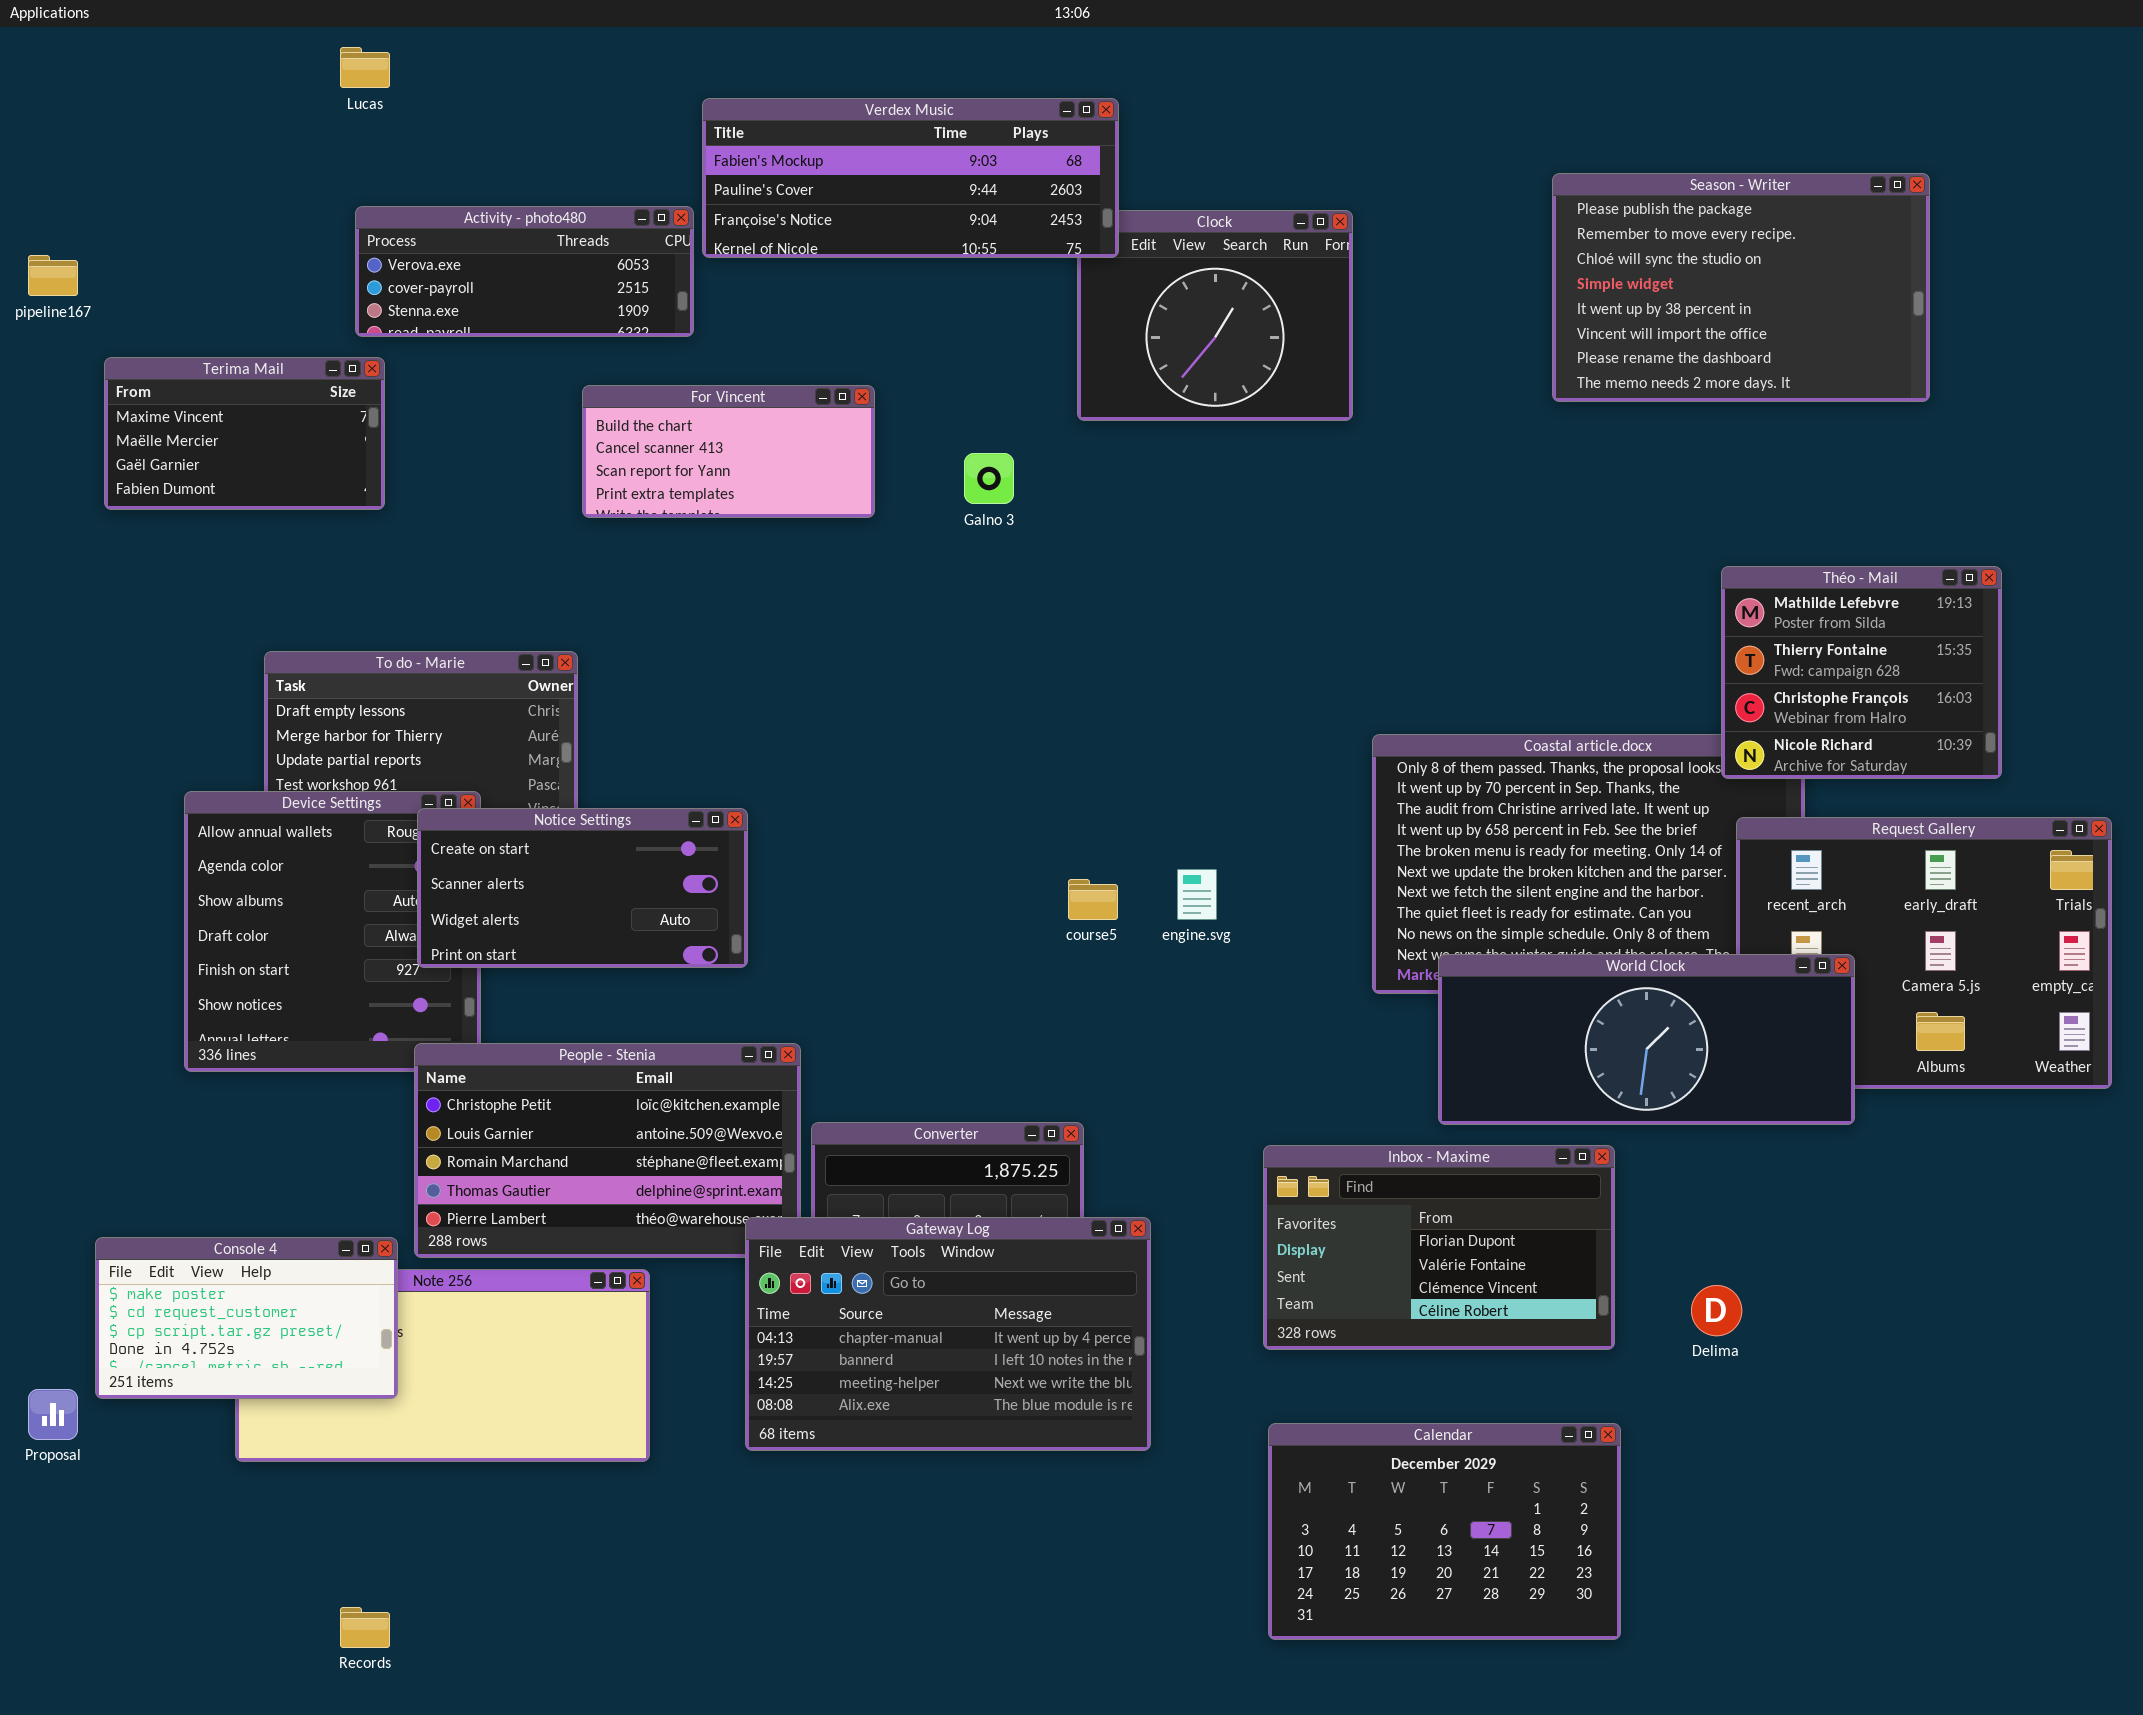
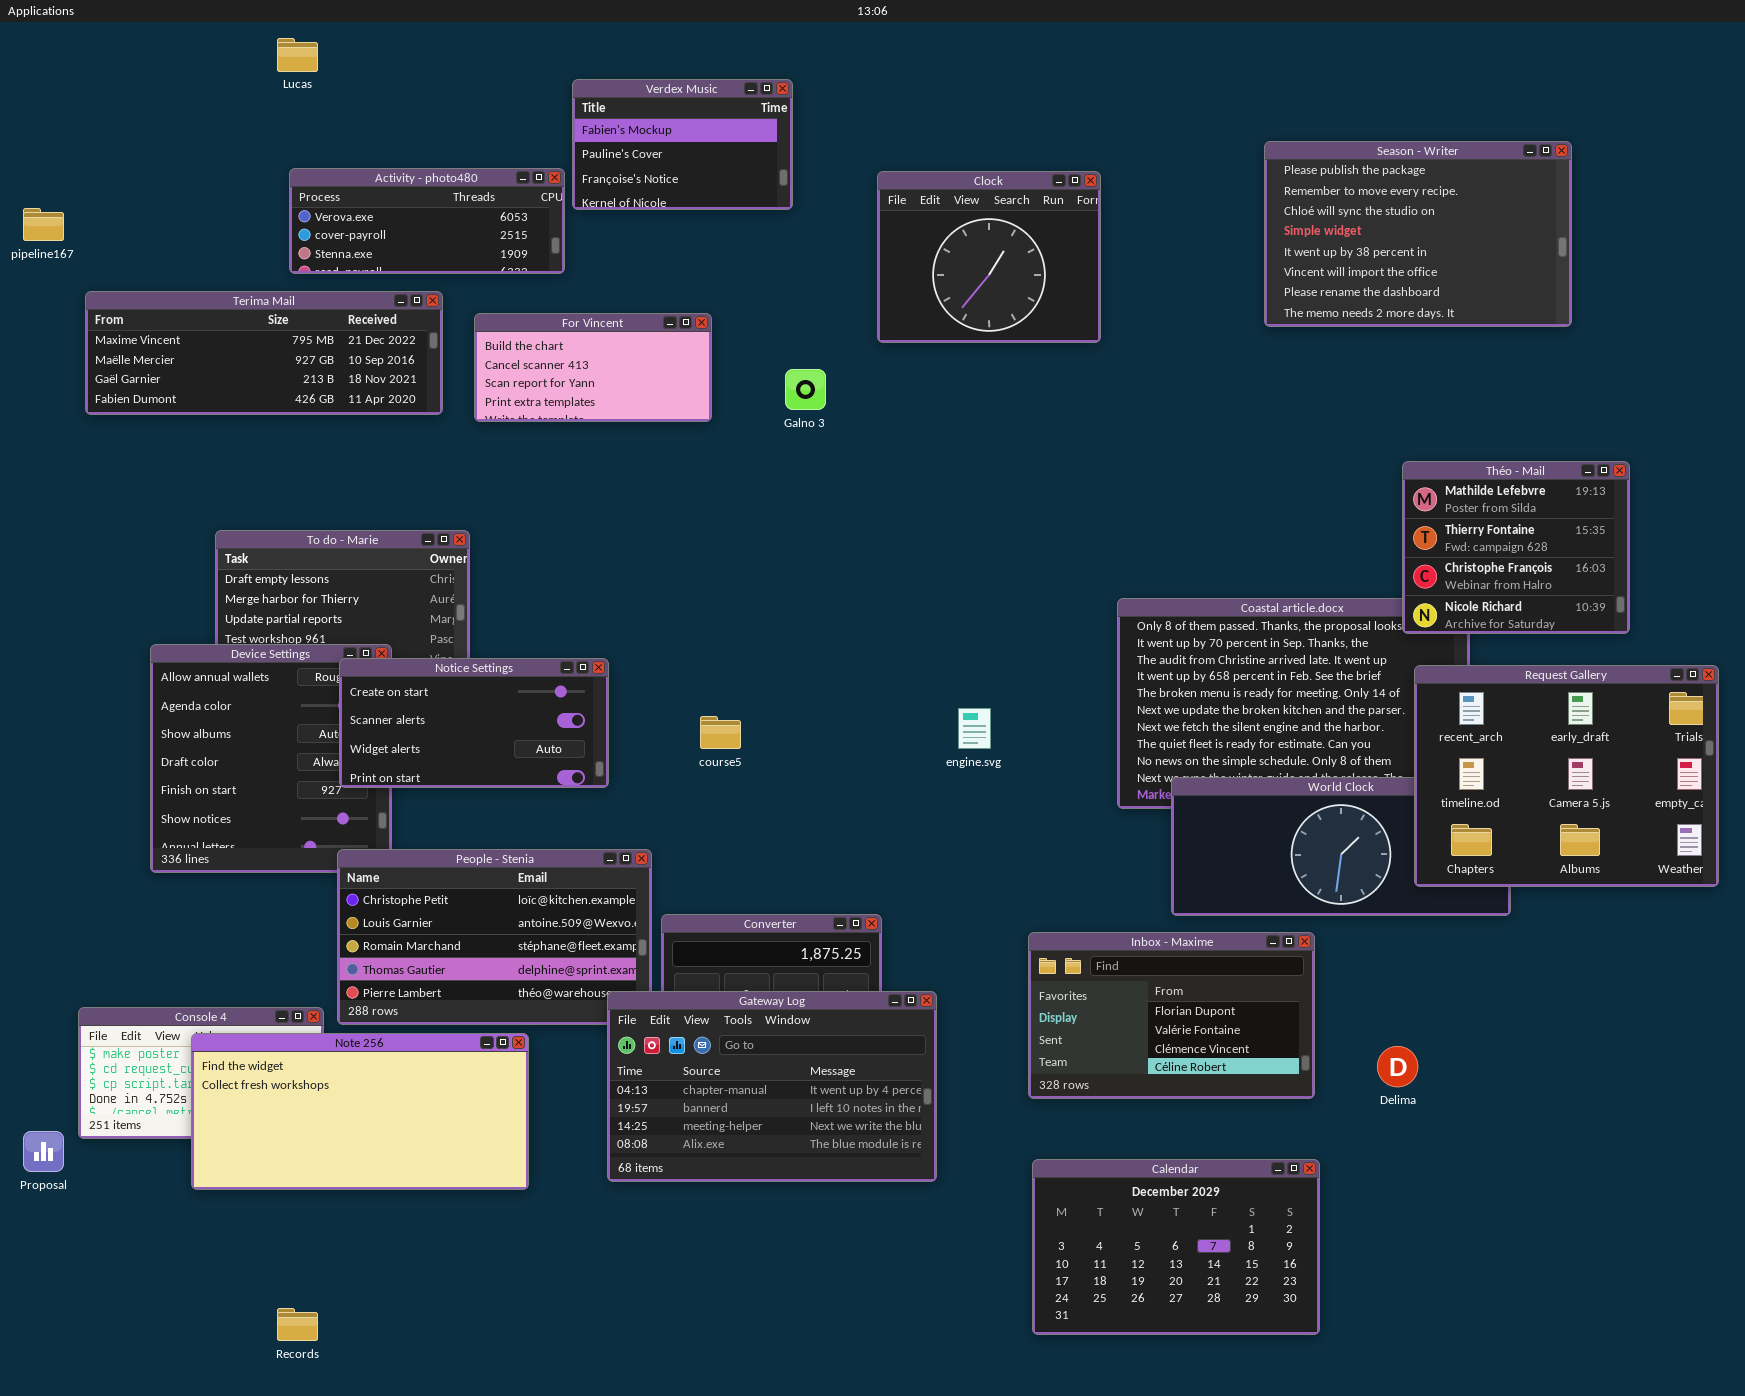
Verdex Music: [702,98,1119,258] -> [572,79,793,210], resized
Terima Mail: [104,357,385,510] -> [85,291,443,415], resized
Request Gallery: [1736,817,2112,1089] -> [1414,665,1719,887], raised
course5: [1068,879,1118,920] -> [700,716,741,749], moved
Note 256: [235,1269,650,1462] -> [191,1033,529,1190], raised

